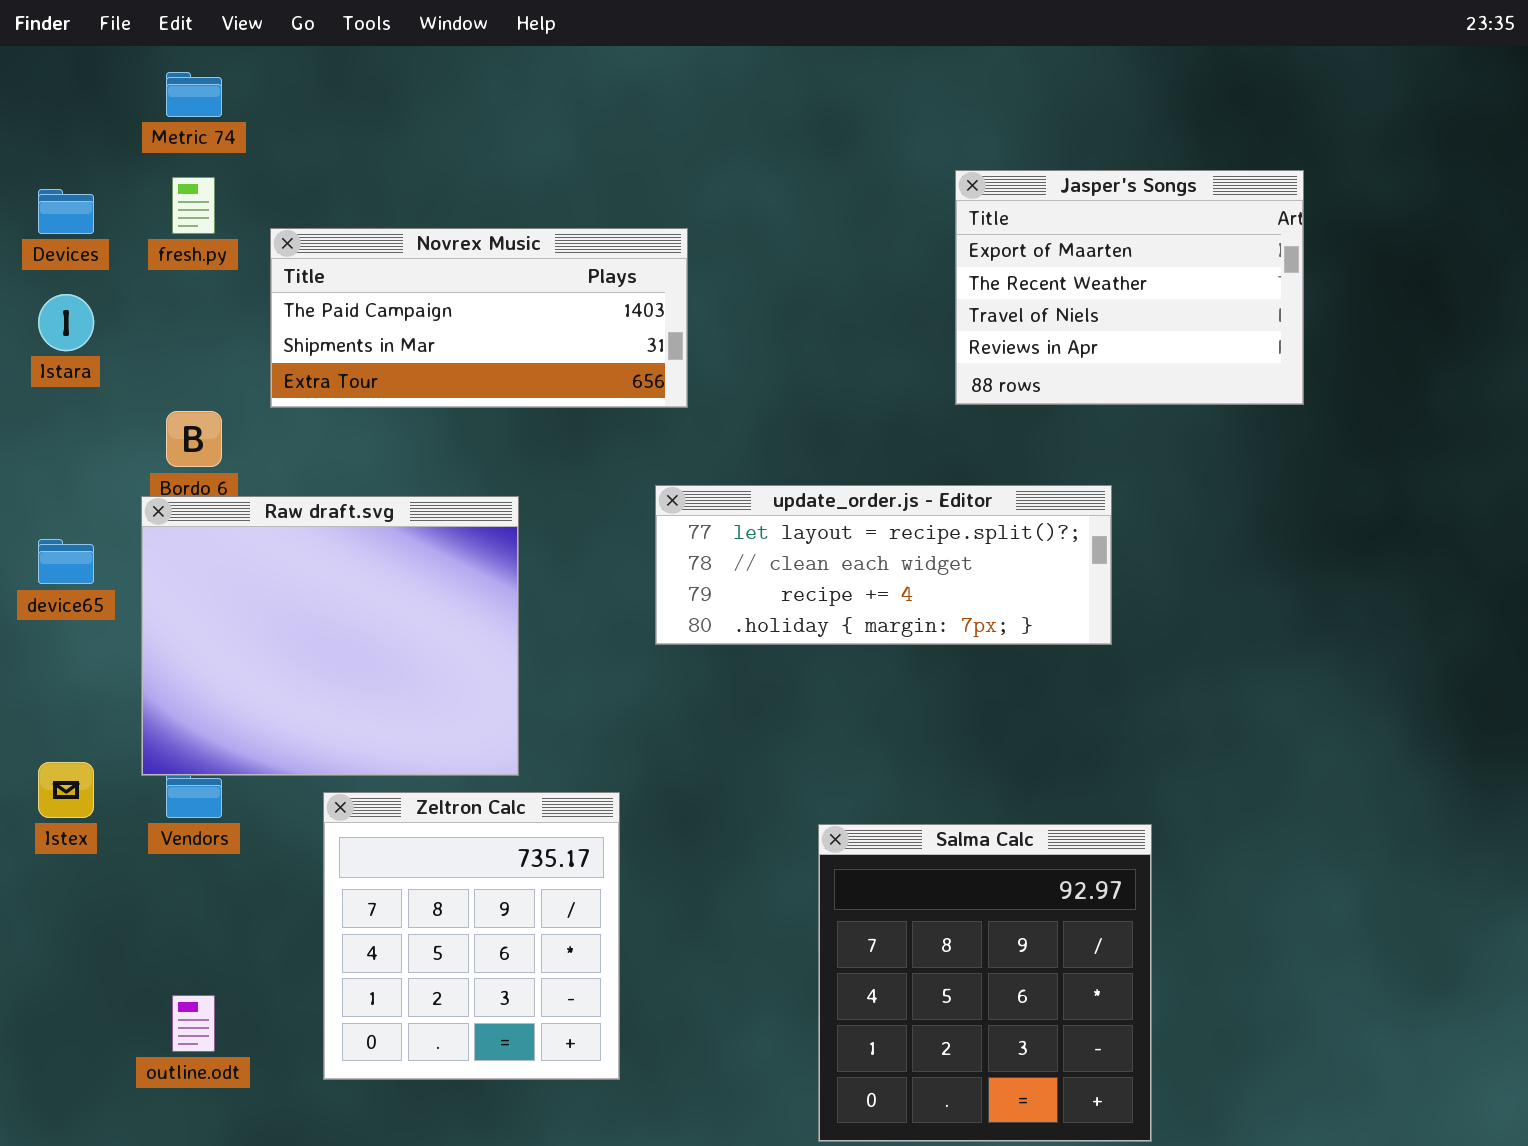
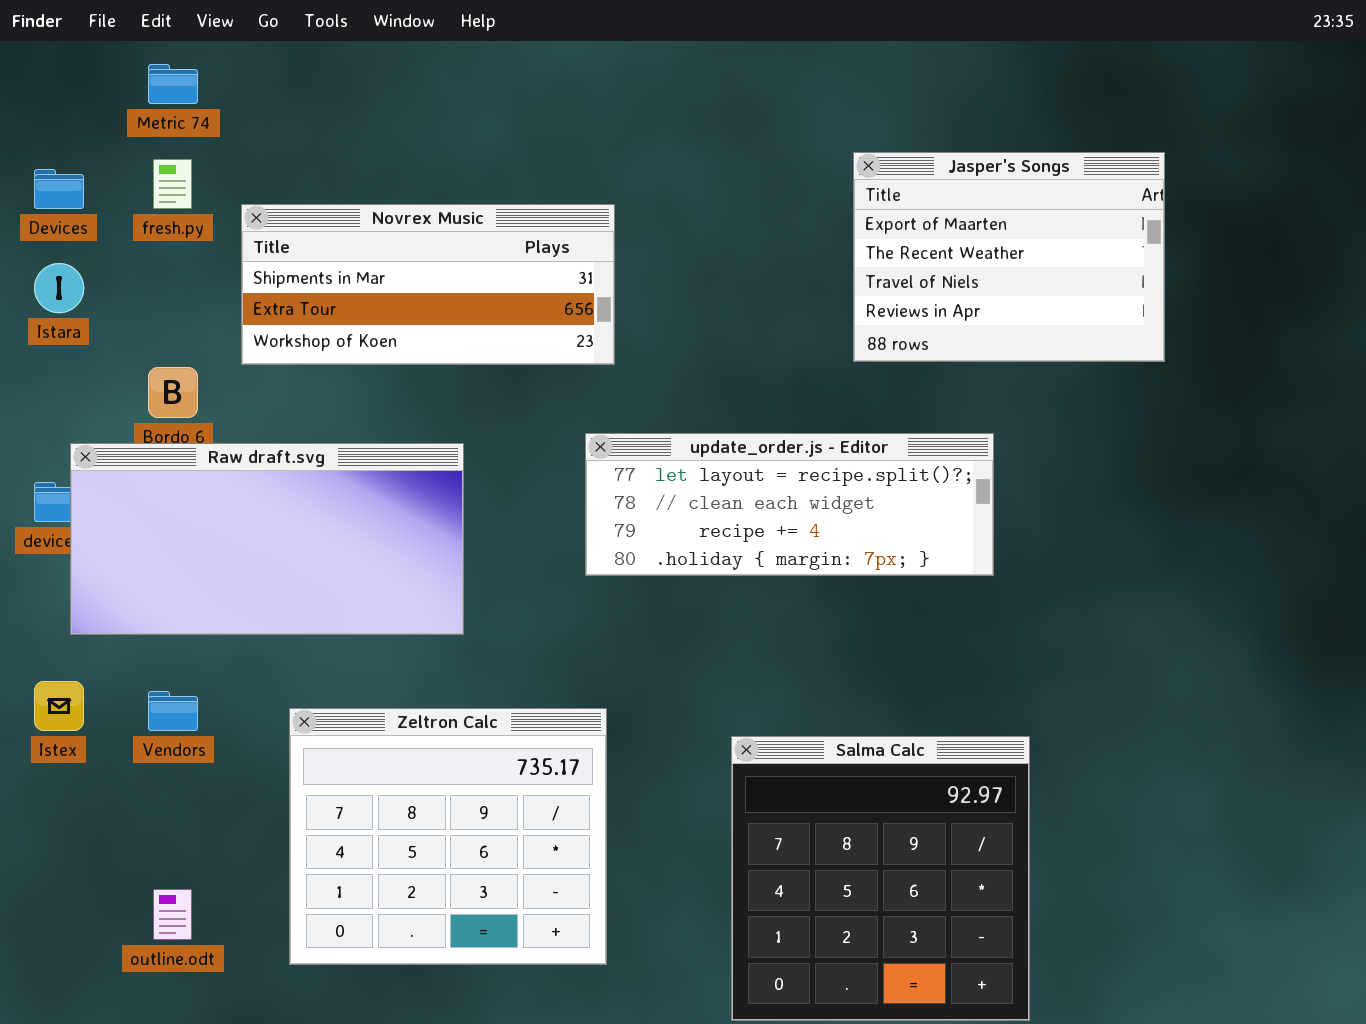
Novrex Music: [270,228,688,408] -> [241,204,615,365], scrolled down 1 row
Raw draft.svg: [141,496,519,776] -> [70,443,464,635], resized
Zeltron Calc: [323,792,620,1080] -> [289,708,607,965], resized

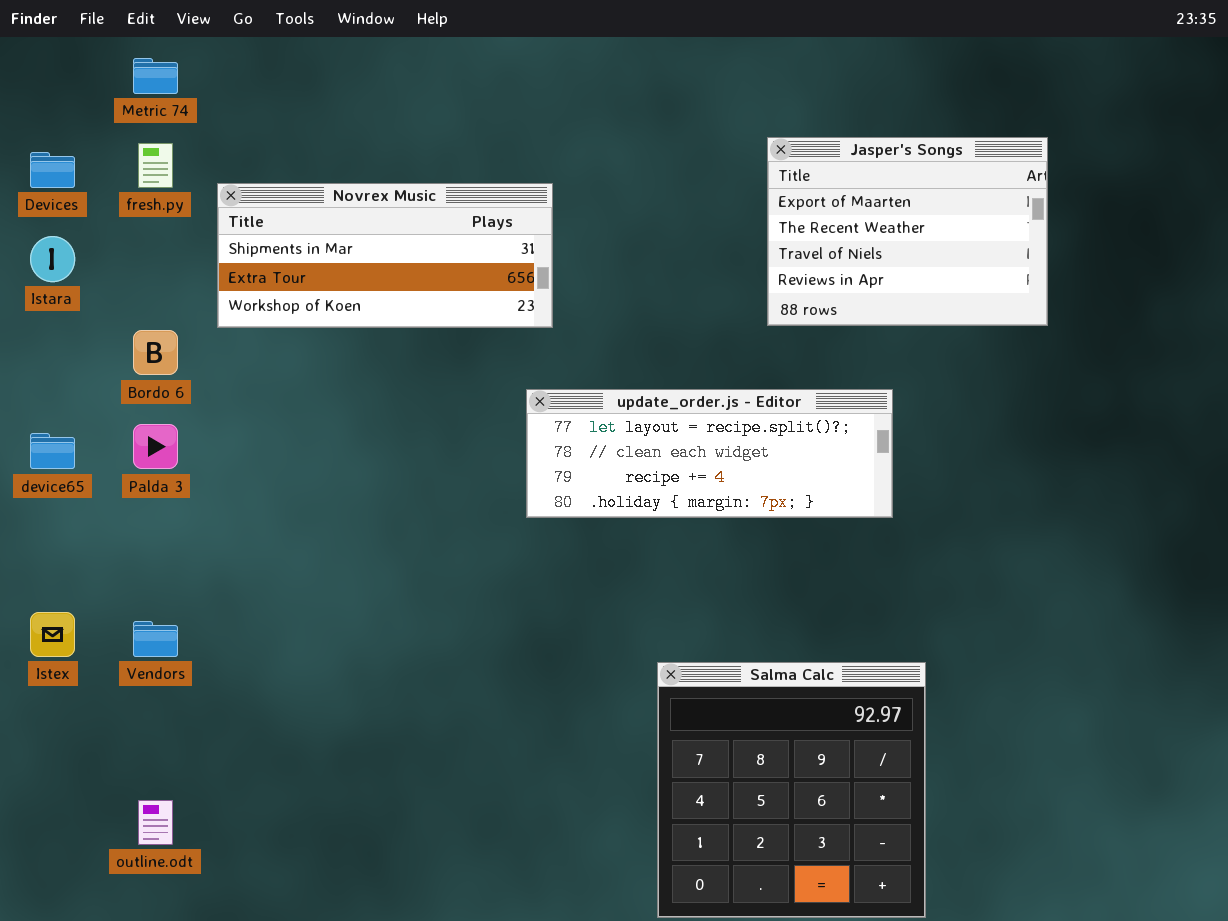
Raw draft.svg: [70,443,464,635] -> none, closed
Zeltron Calc: [289,708,607,965] -> none, closed

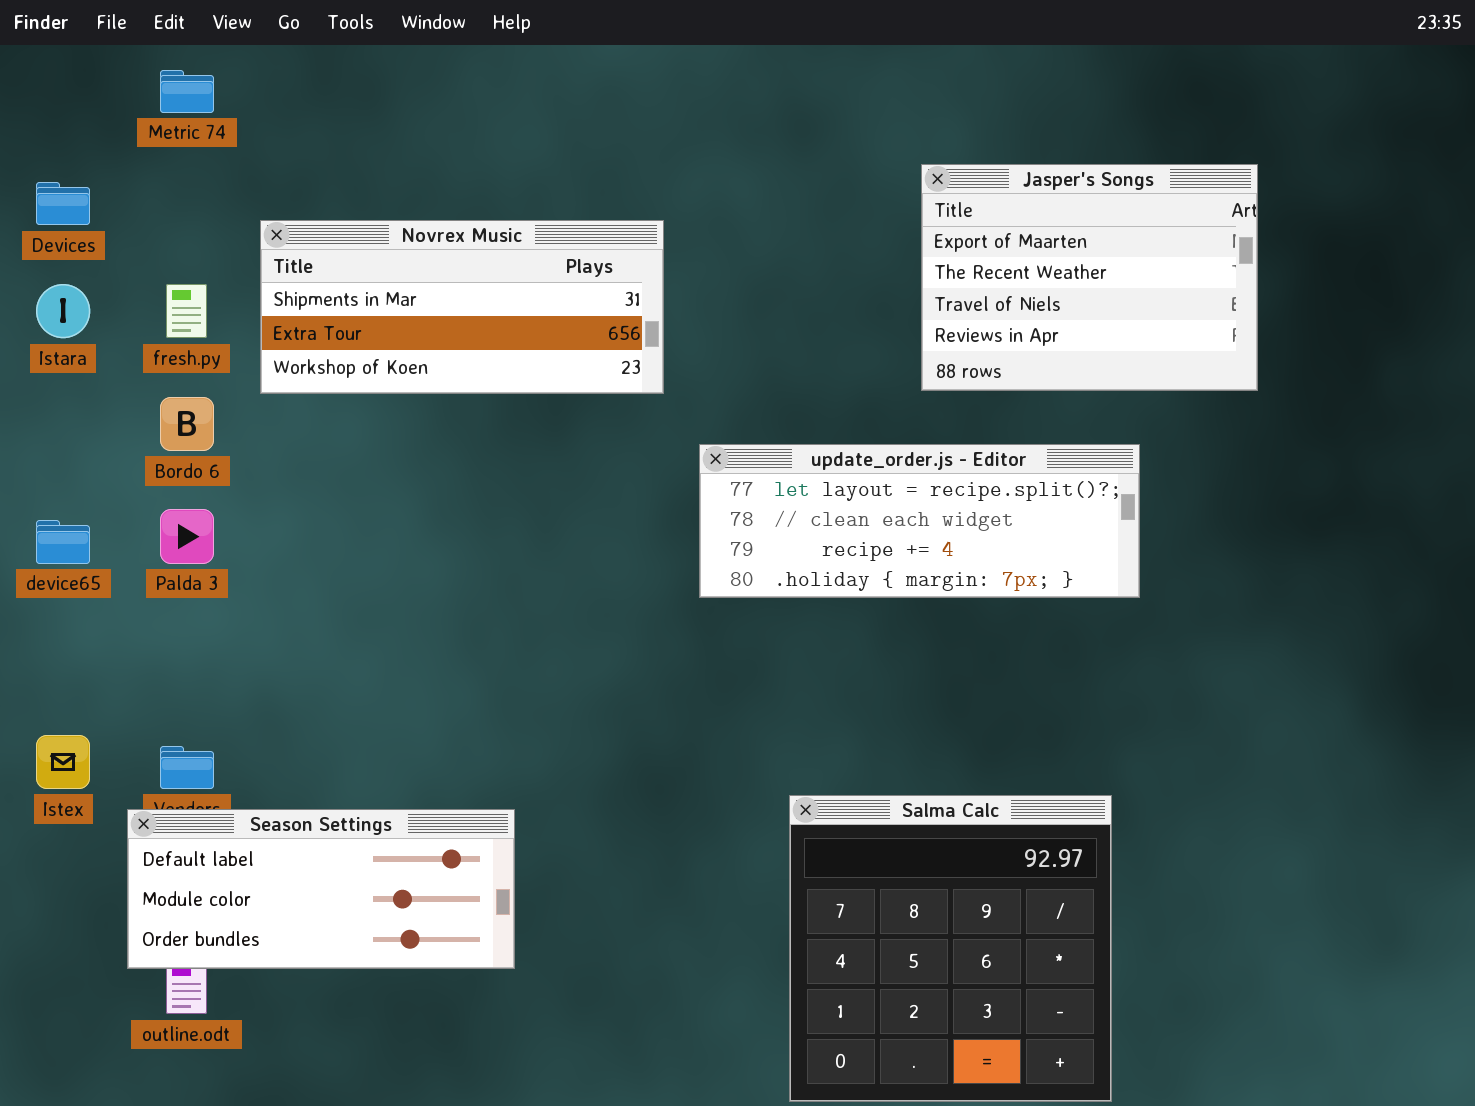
fresh.py: [138,143,173,188] -> [166,284,207,338], moved
update_order.js - Editor: [526,389,893,518] -> [699,444,1140,598], moved
Season Settings: none -> [127,809,515,969], opened

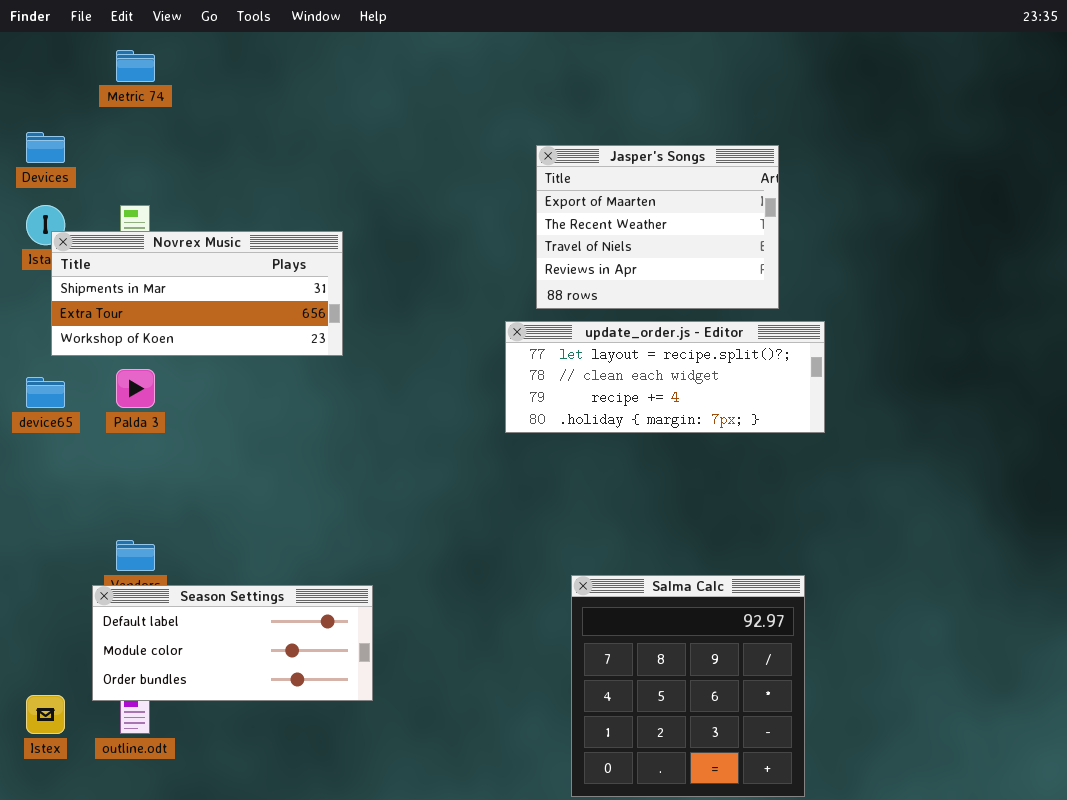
Jasper's Songs: [921,164,1258,391] -> [536,145,779,309], moved
Novrex Music: [260,220,664,394] -> [51,231,343,356], moved
Istex: [36,735,90,789] -> [26,695,65,734], moved

